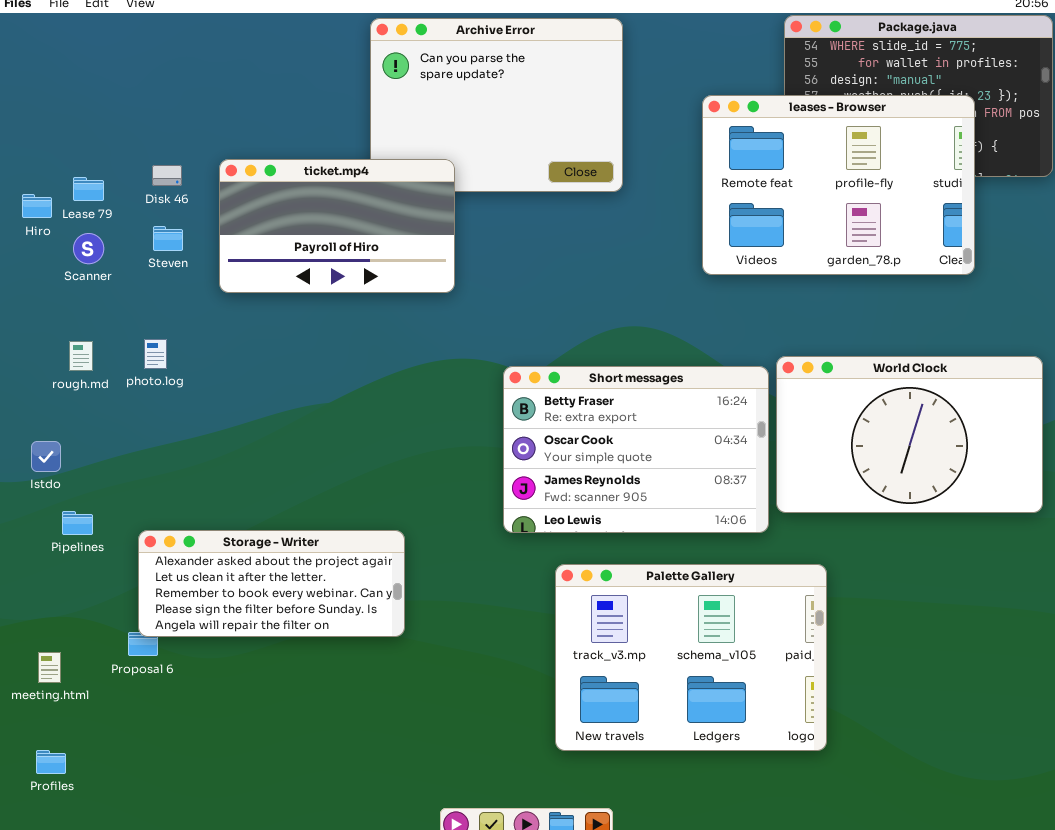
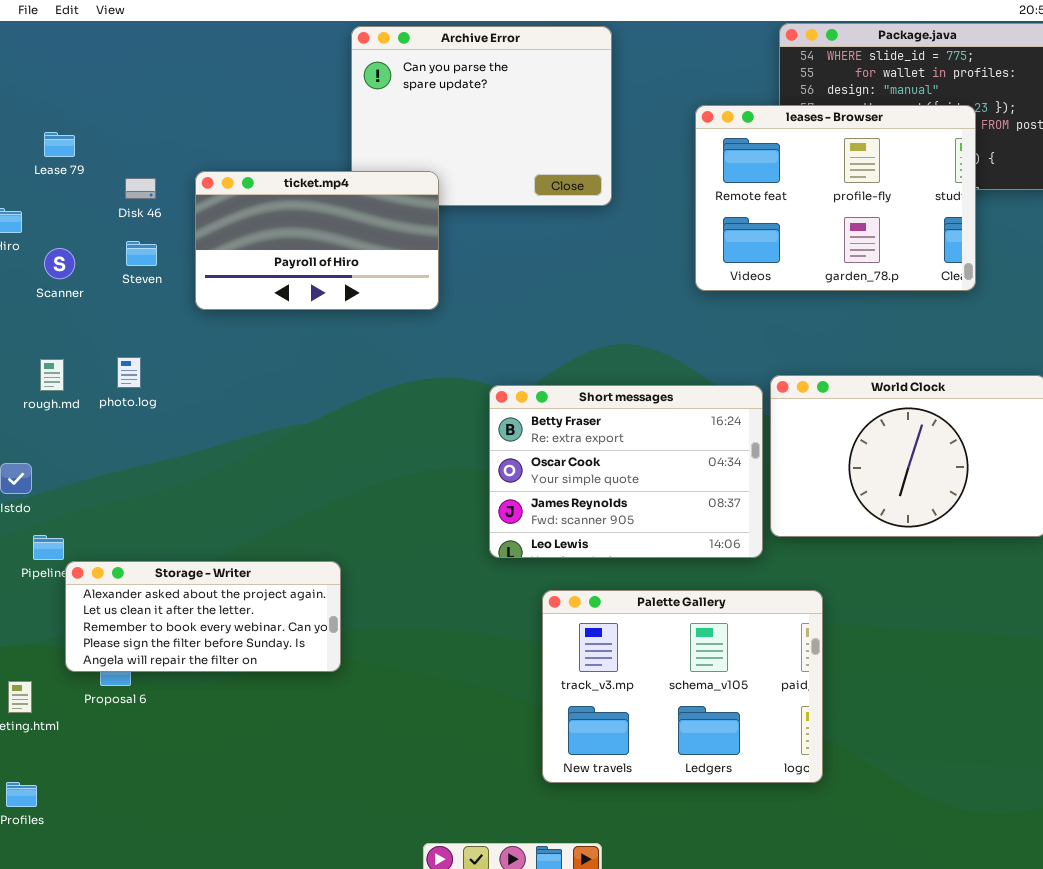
Lease 79: [73,177,104,201] -> [44,132,75,157], moved
Storage - Writer: [138,530,405,637] -> [65,561,341,672], moved

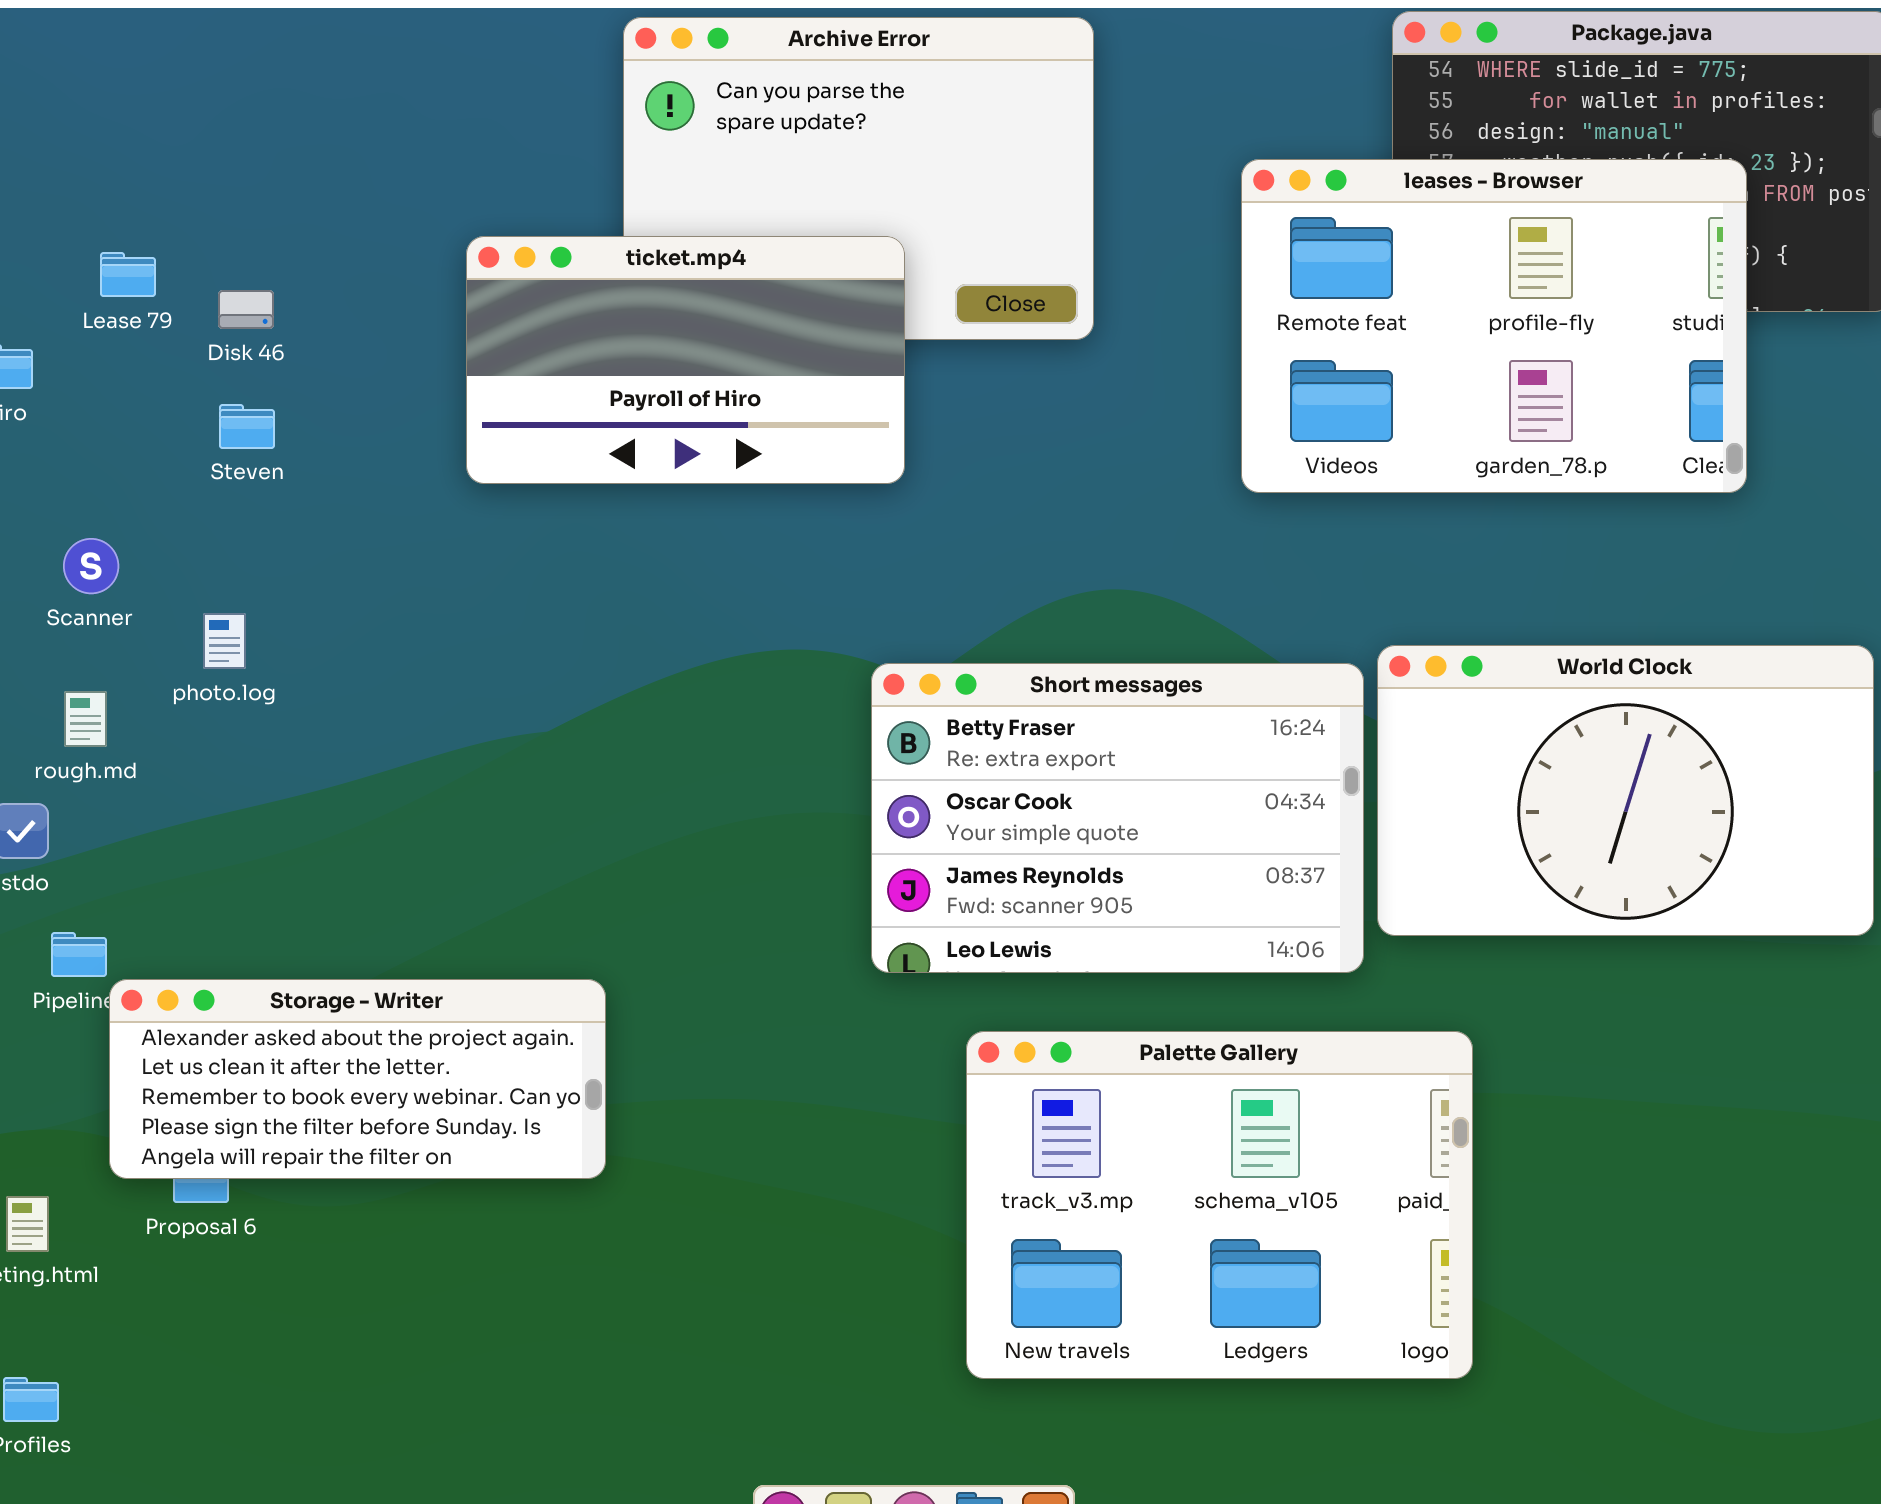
Lease 79: [44,132,75,157] -> [100,252,156,297], moved
ticket.mp4: [195,171,439,310] -> [466,236,905,484], moved
Scanner: [44,248,75,279] -> [63,538,119,594], moved
rough.md: [40,359,64,391] -> [64,691,107,747], moved

